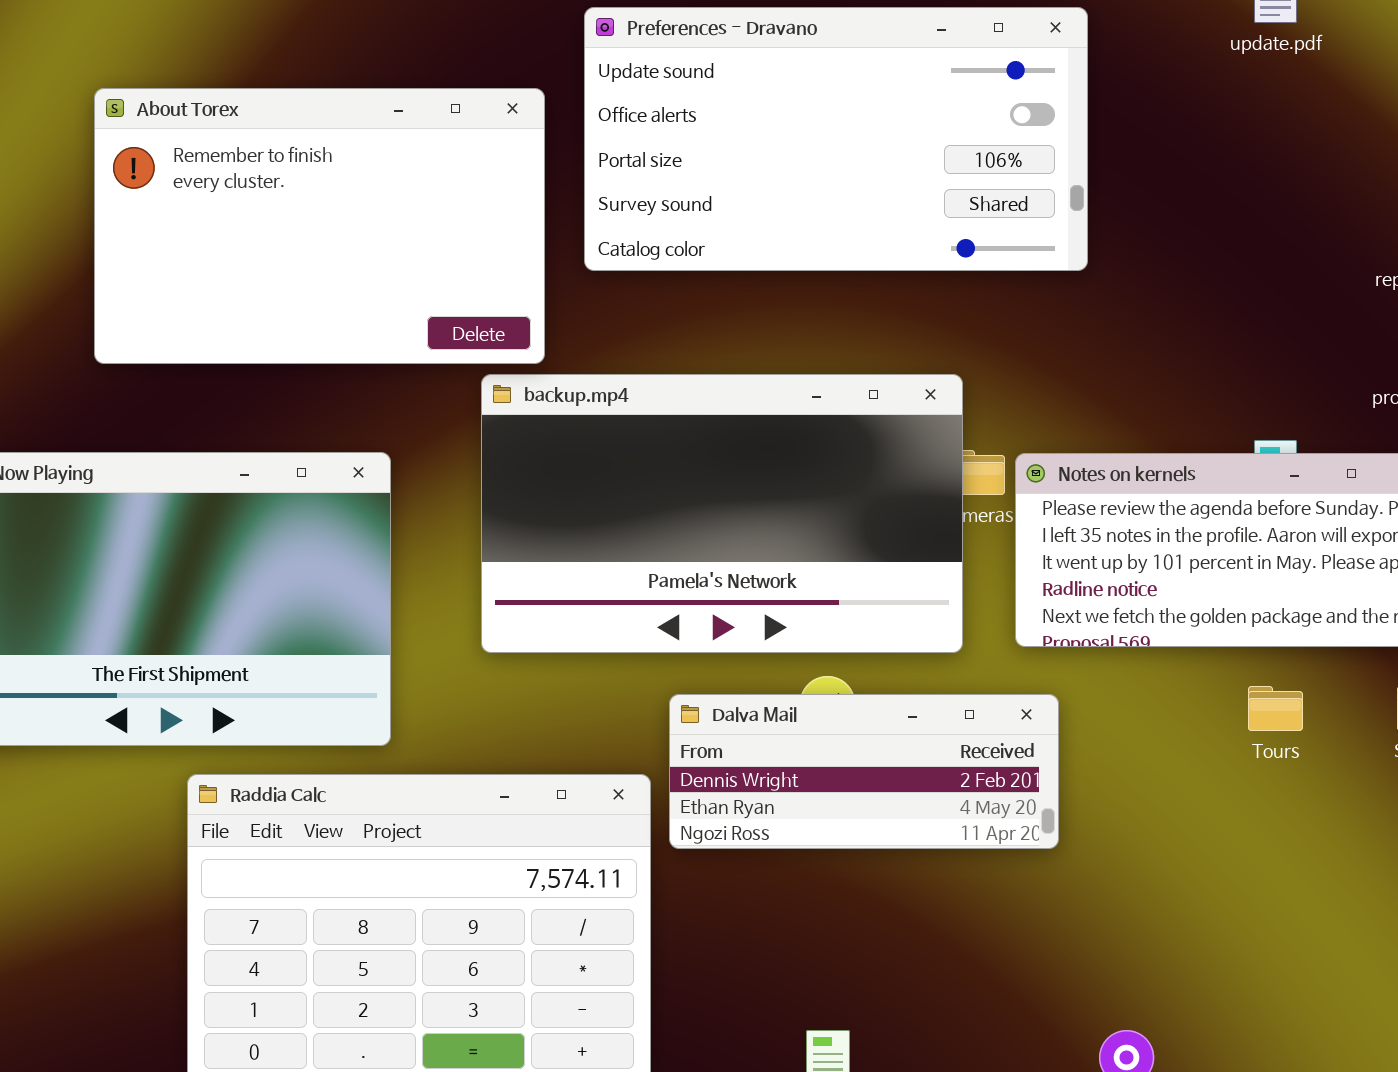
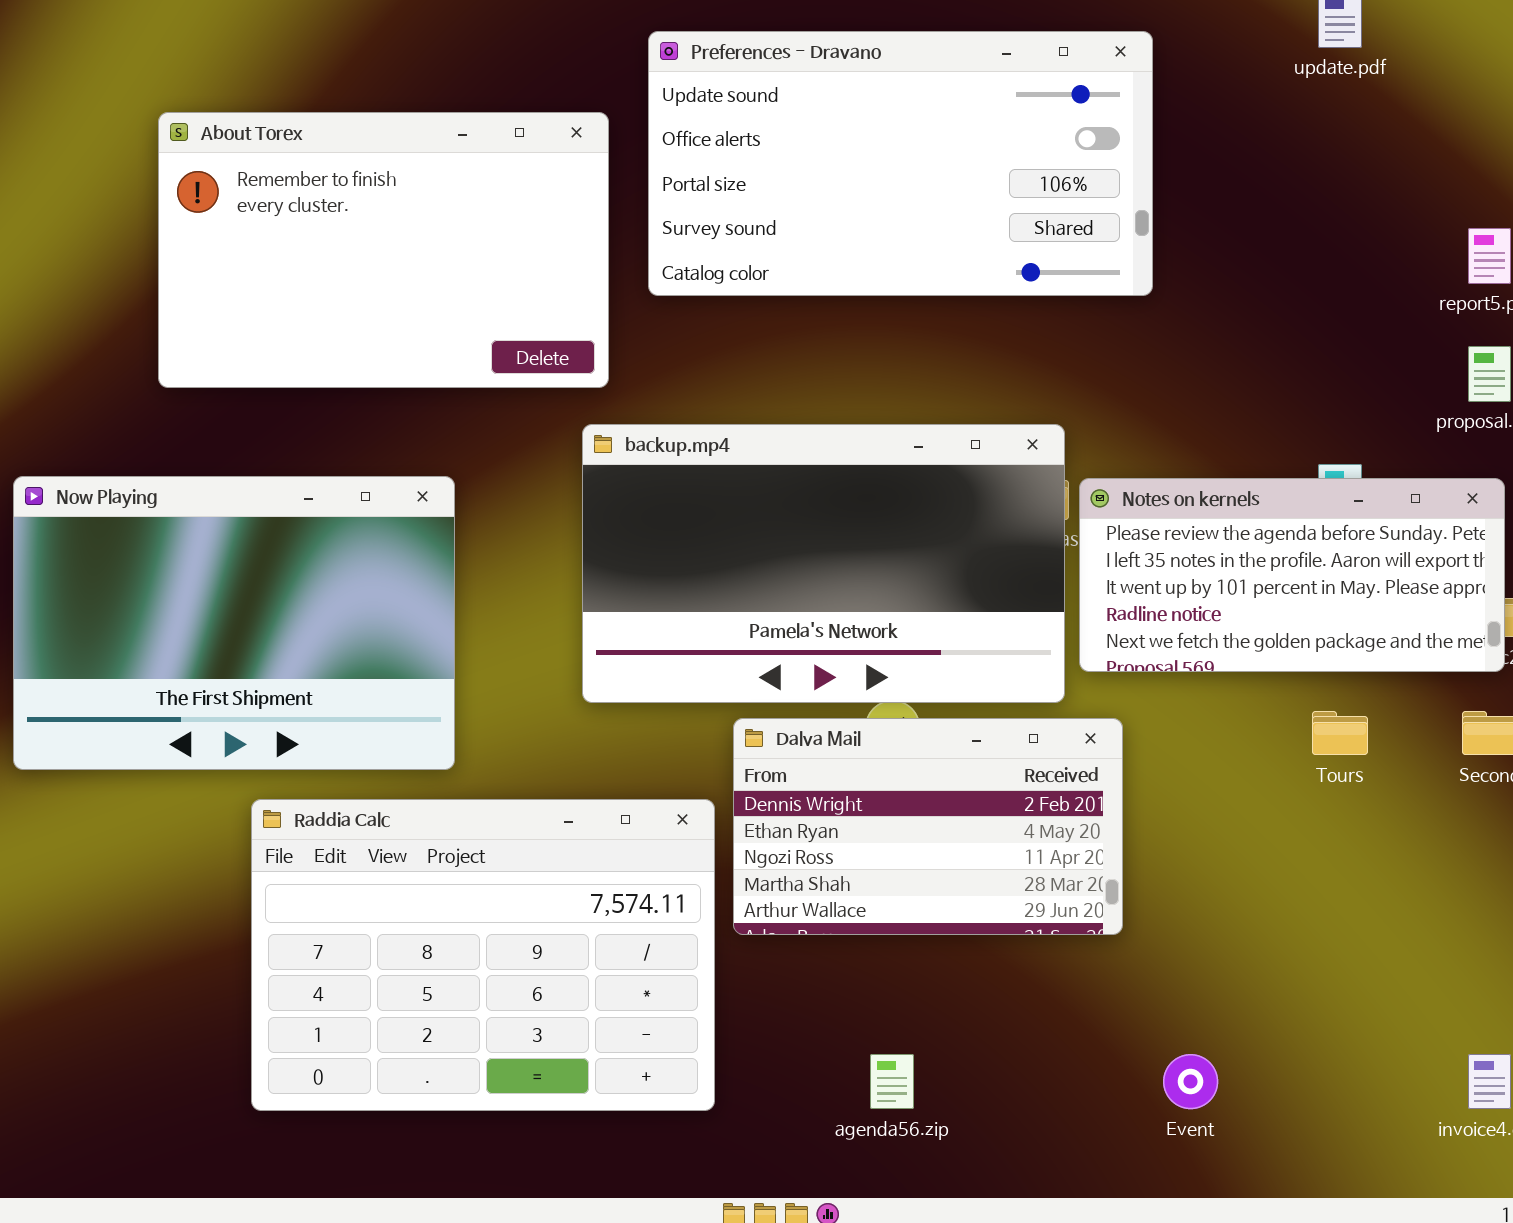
backup.mp4: [481,374,963,653] -> [582,424,1065,703], moved
Dalva Mail: [669,694,1059,849] -> [733,718,1123,935], resized

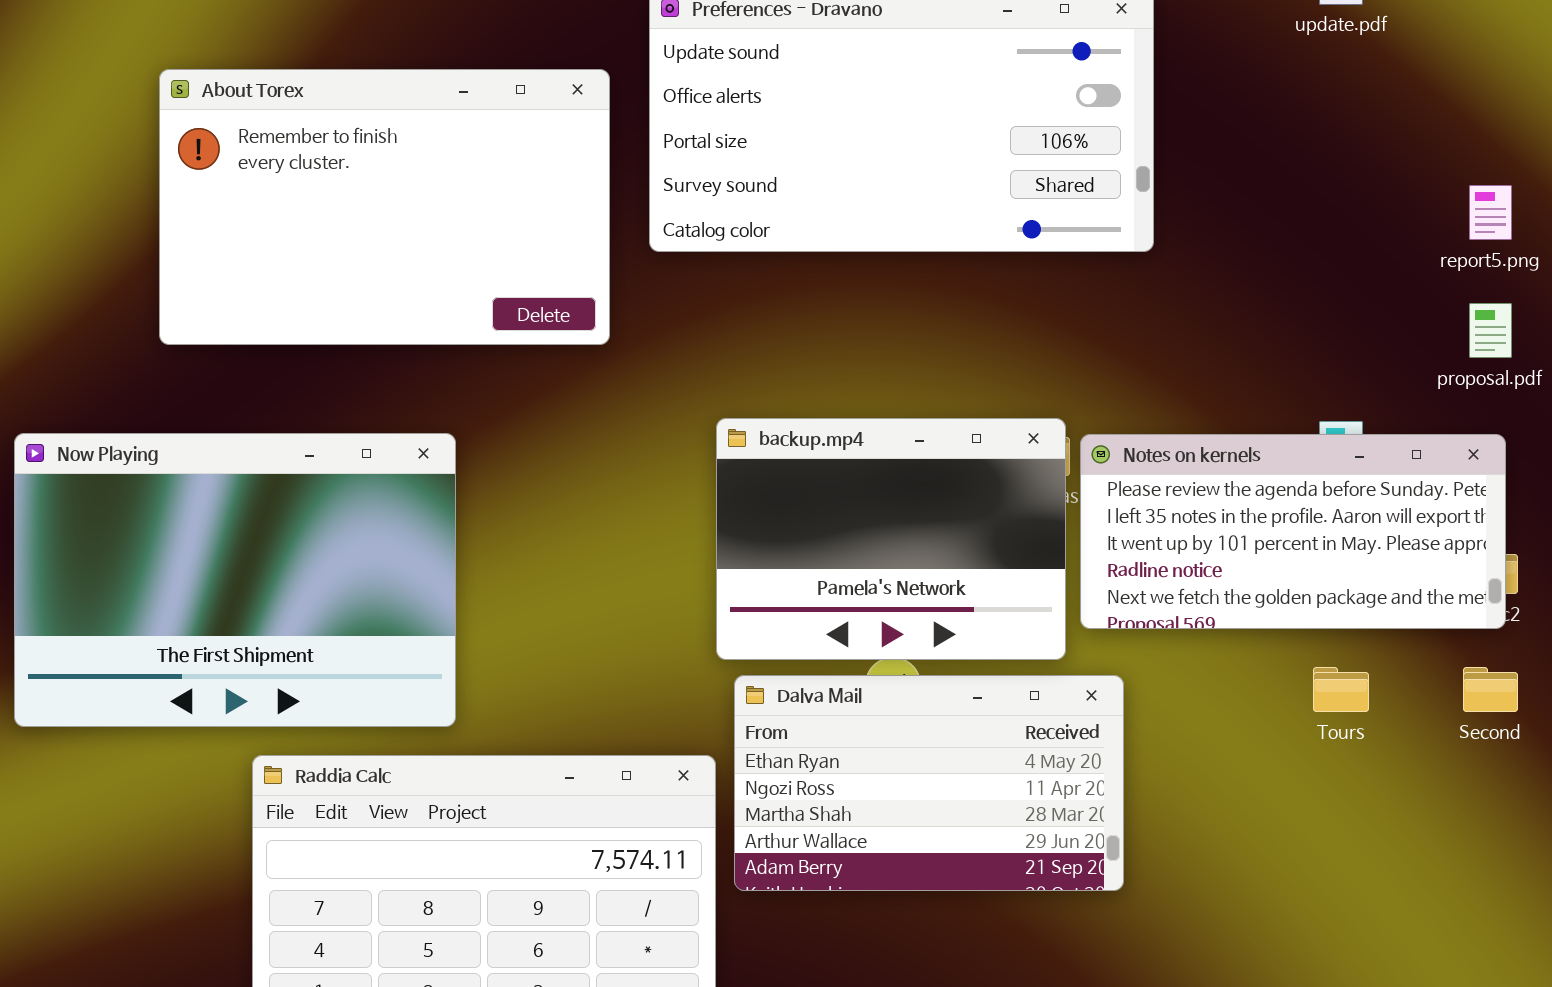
backup.mp4: [582,424,1065,703] -> [716,418,1066,660], resized
Dalva Mail: [733,718,1123,935] -> [734,675,1124,891], scrolled down 1 row

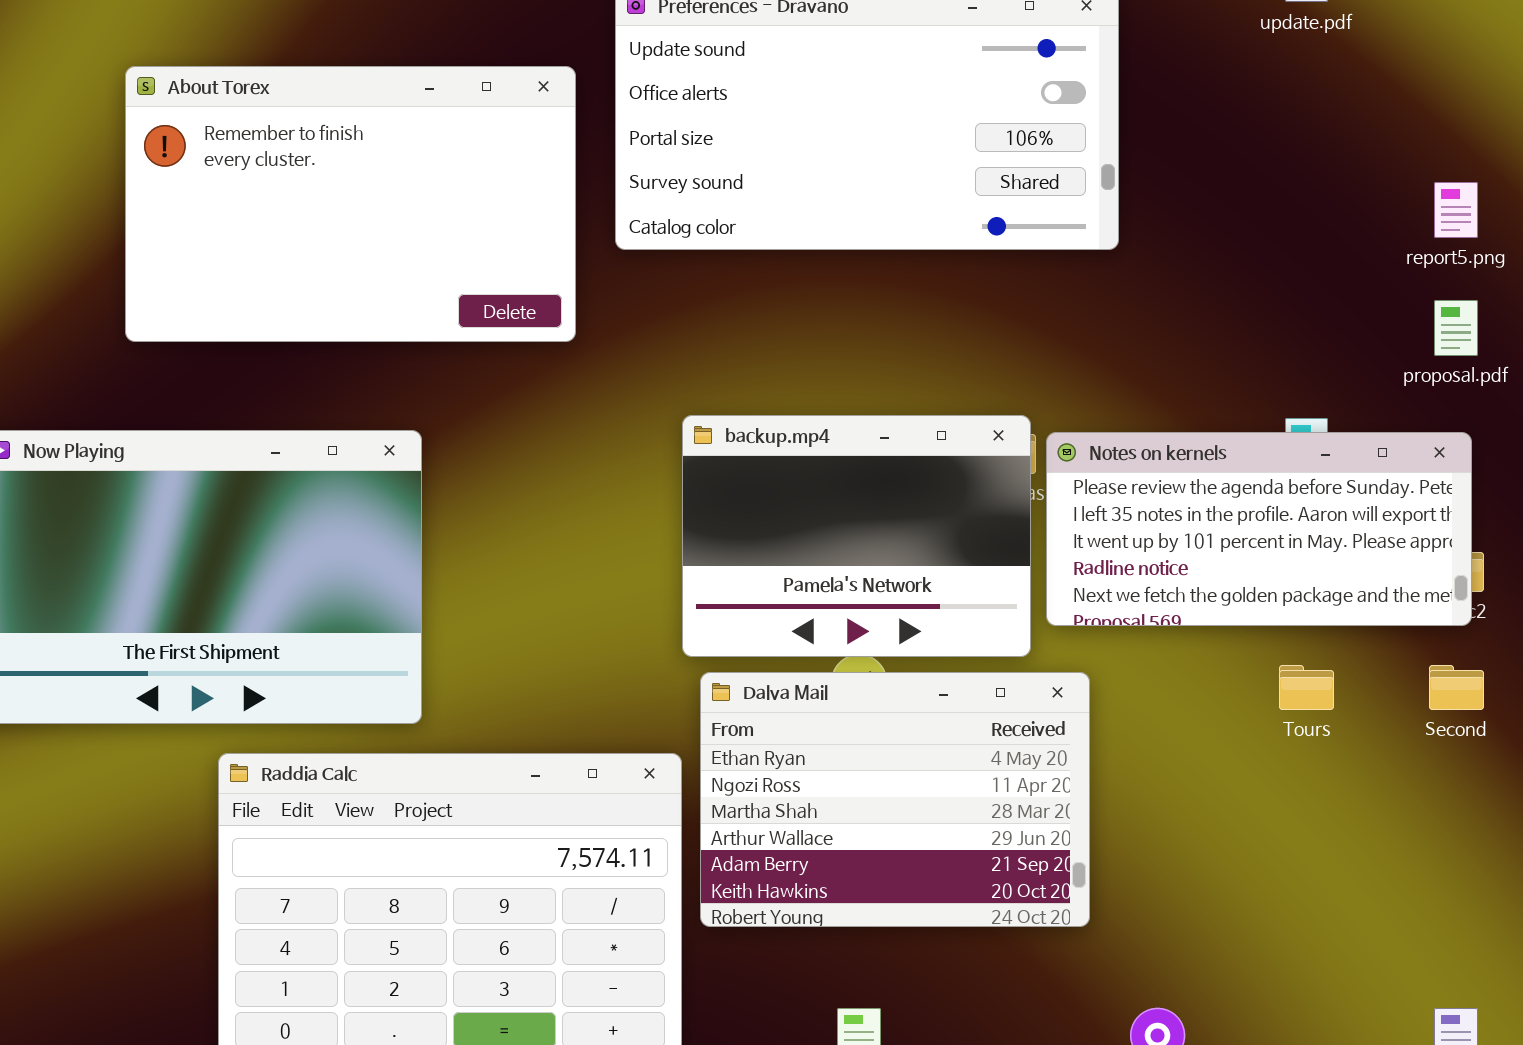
Dalva Mail: [734,675,1124,891] -> [700,672,1090,927], resized

